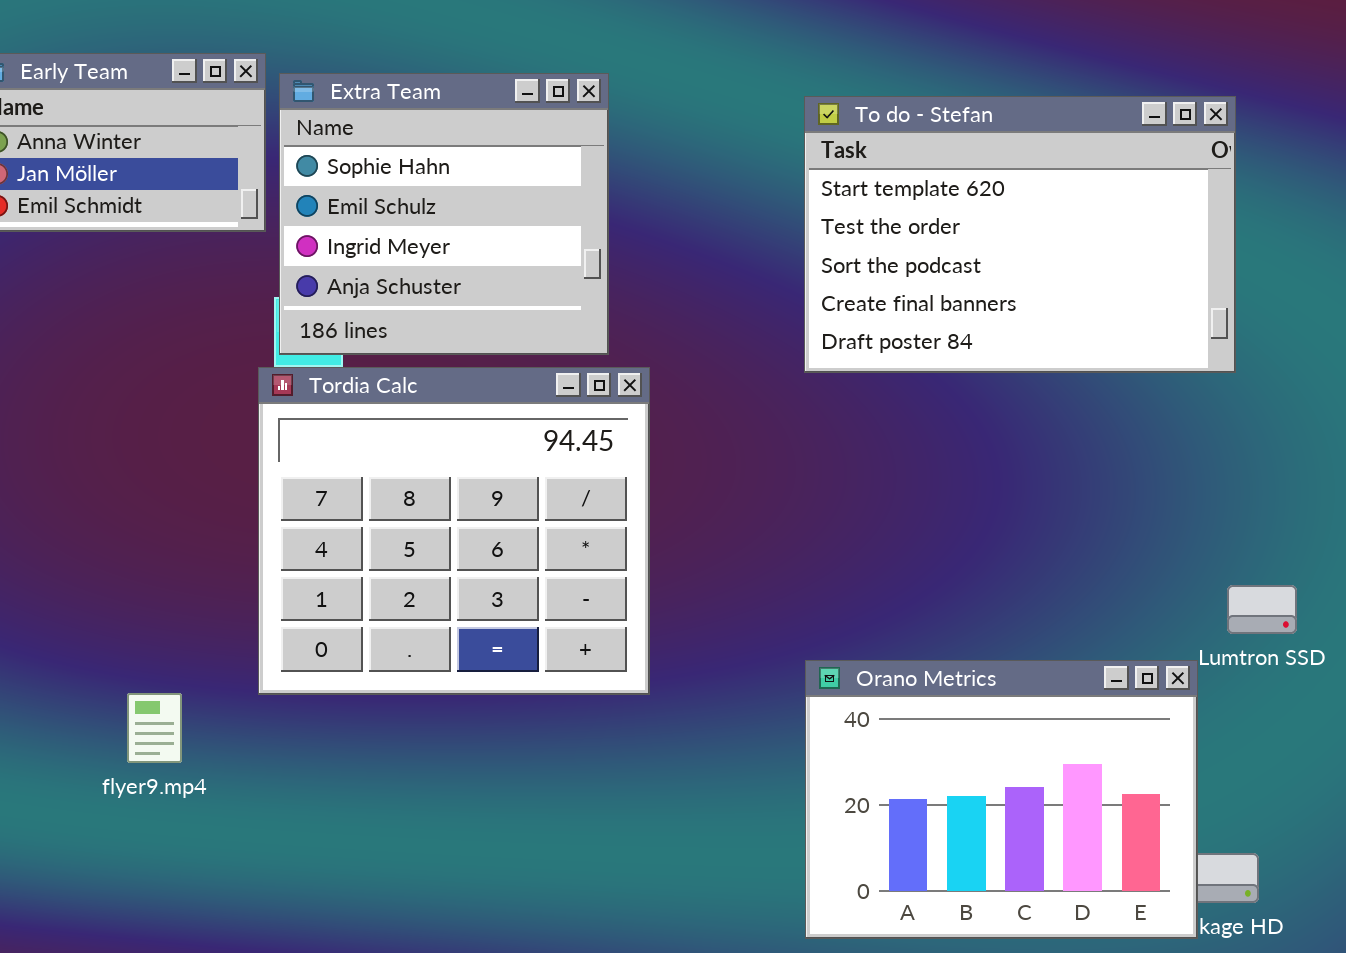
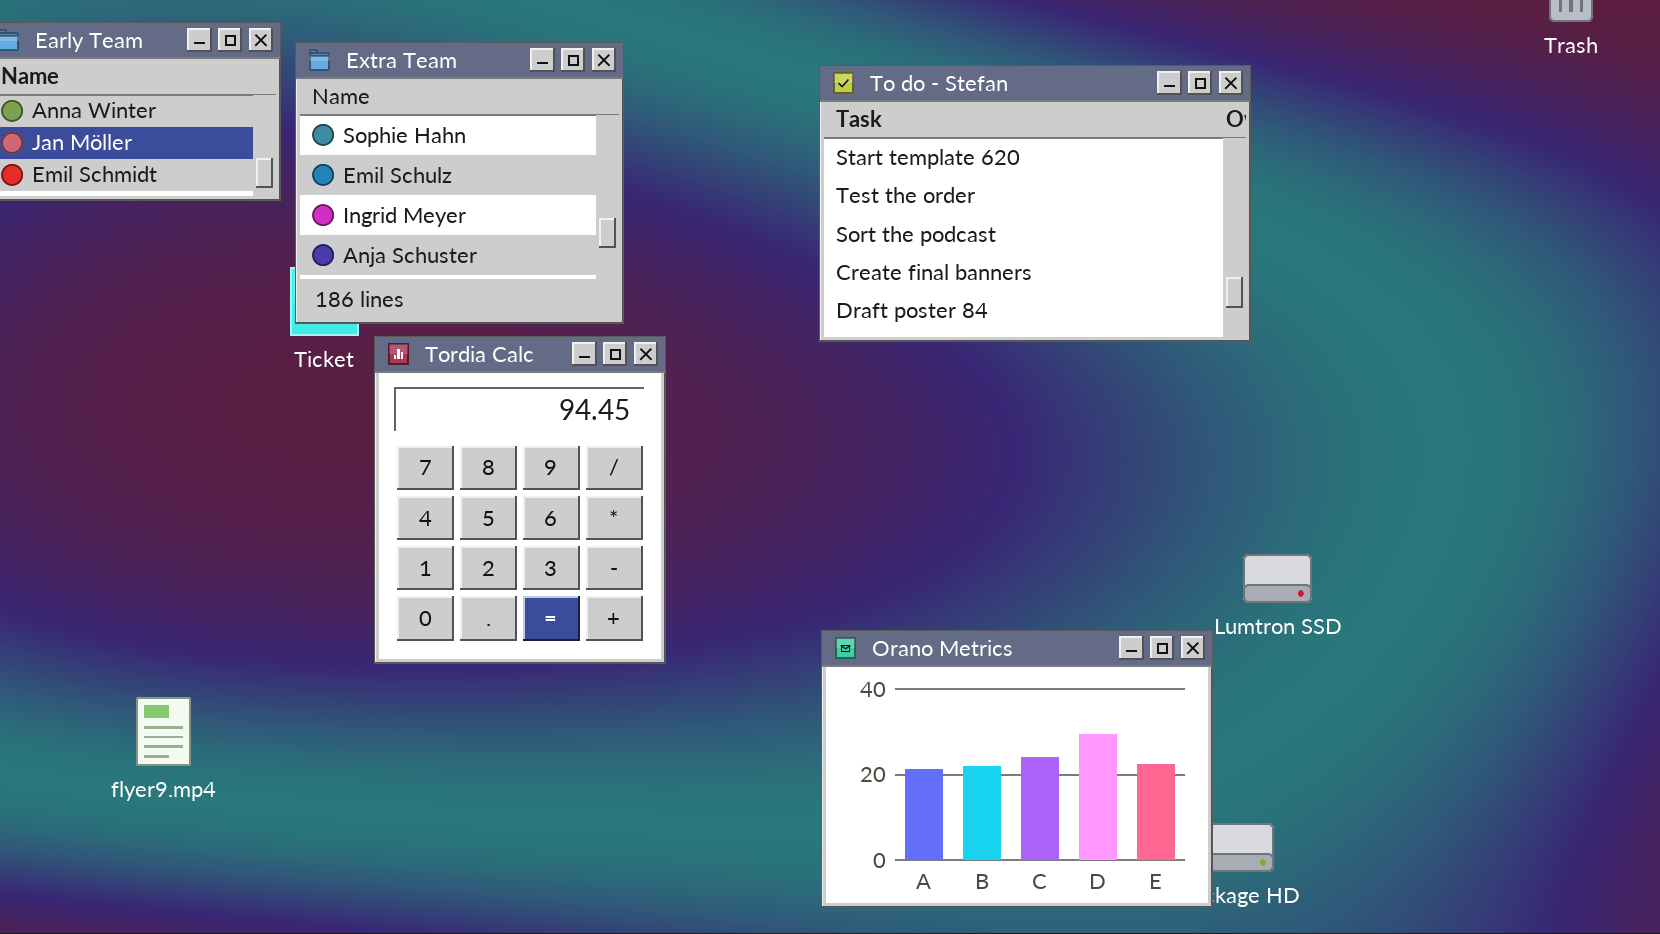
Tordia Calc: [258,367,650,695] -> [374,336,666,664], resized
flyer9.mp4: [127,693,182,763] -> [136,697,191,766], moved

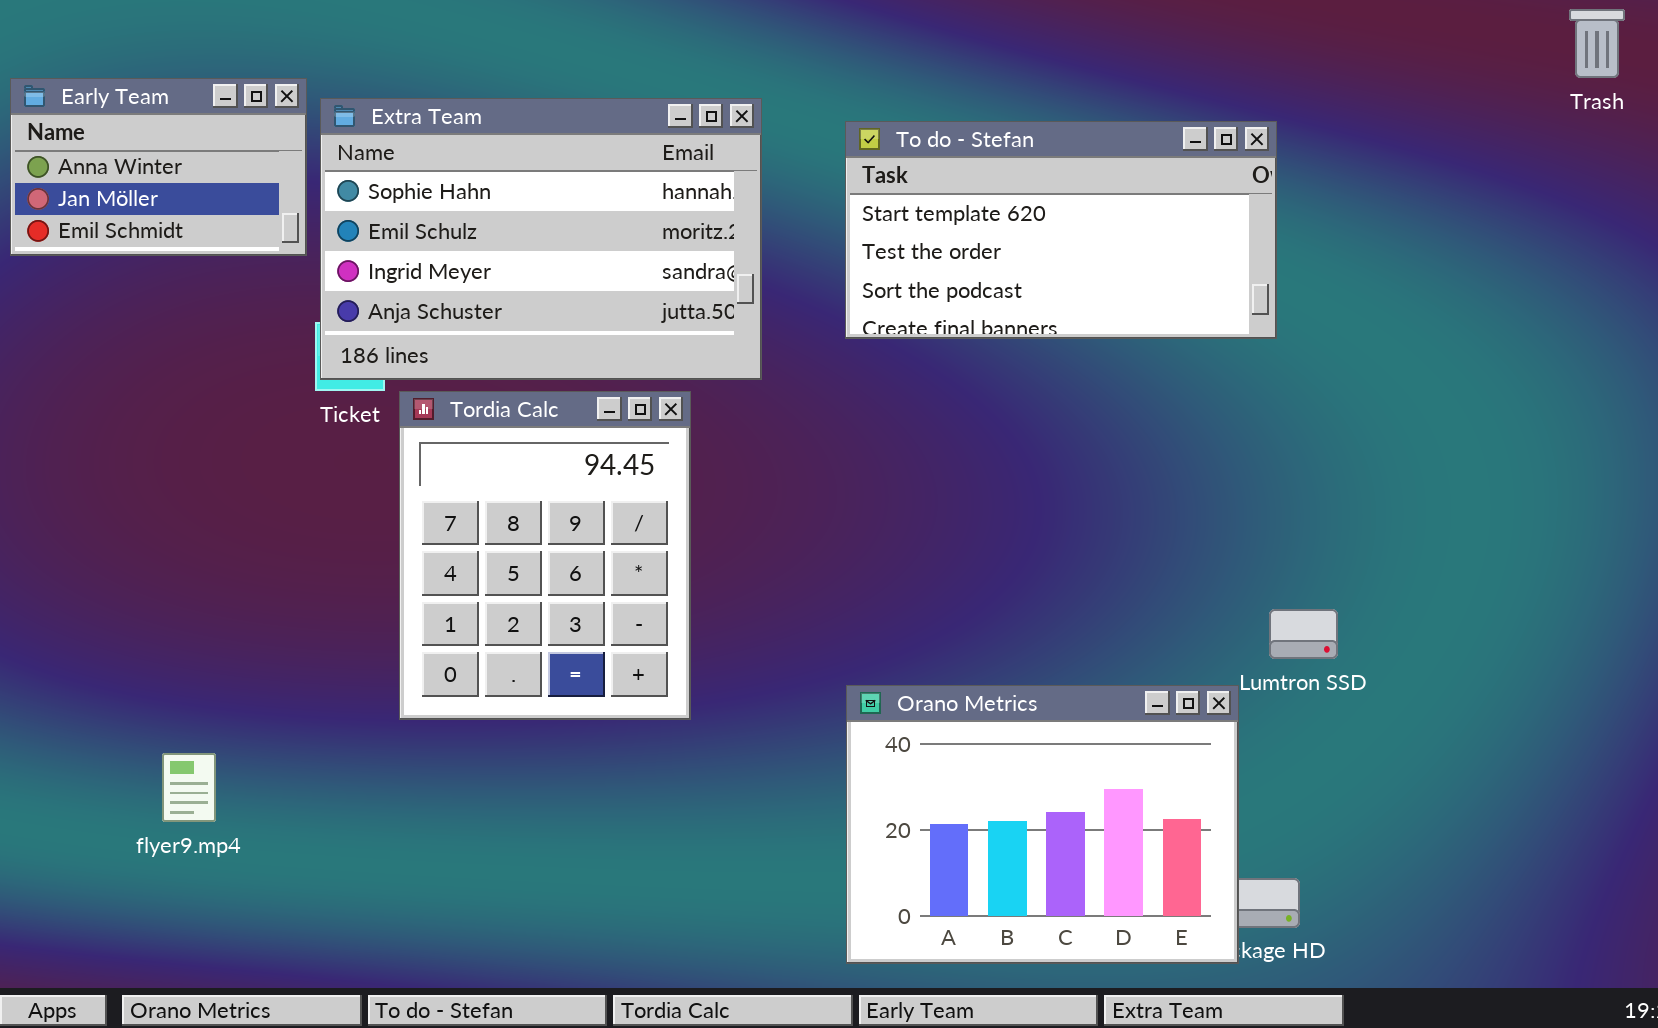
Extra Team: [295,42,624,324] -> [320,98,762,380], resized
To do - Stefan: [819,65,1251,342] -> [845,121,1277,339], resized

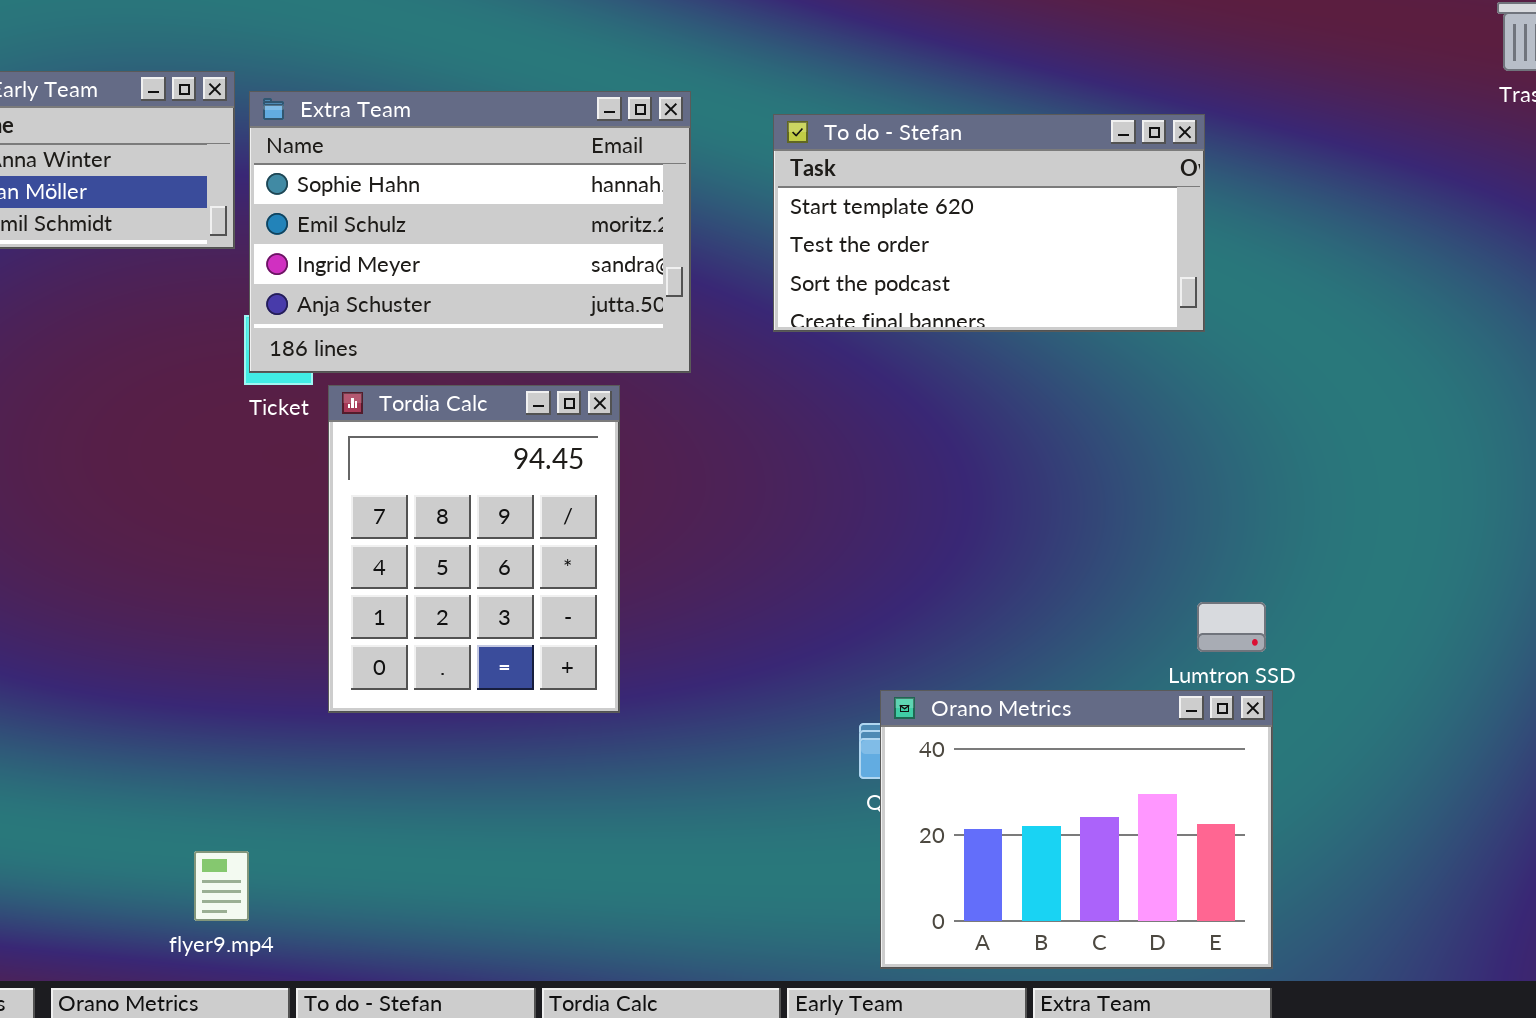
Orano Metrics: [846,685,1239,964] -> [880,690,1273,969], moved
flyer9.mp4: [162,753,216,822] -> [194,851,249,921], moved

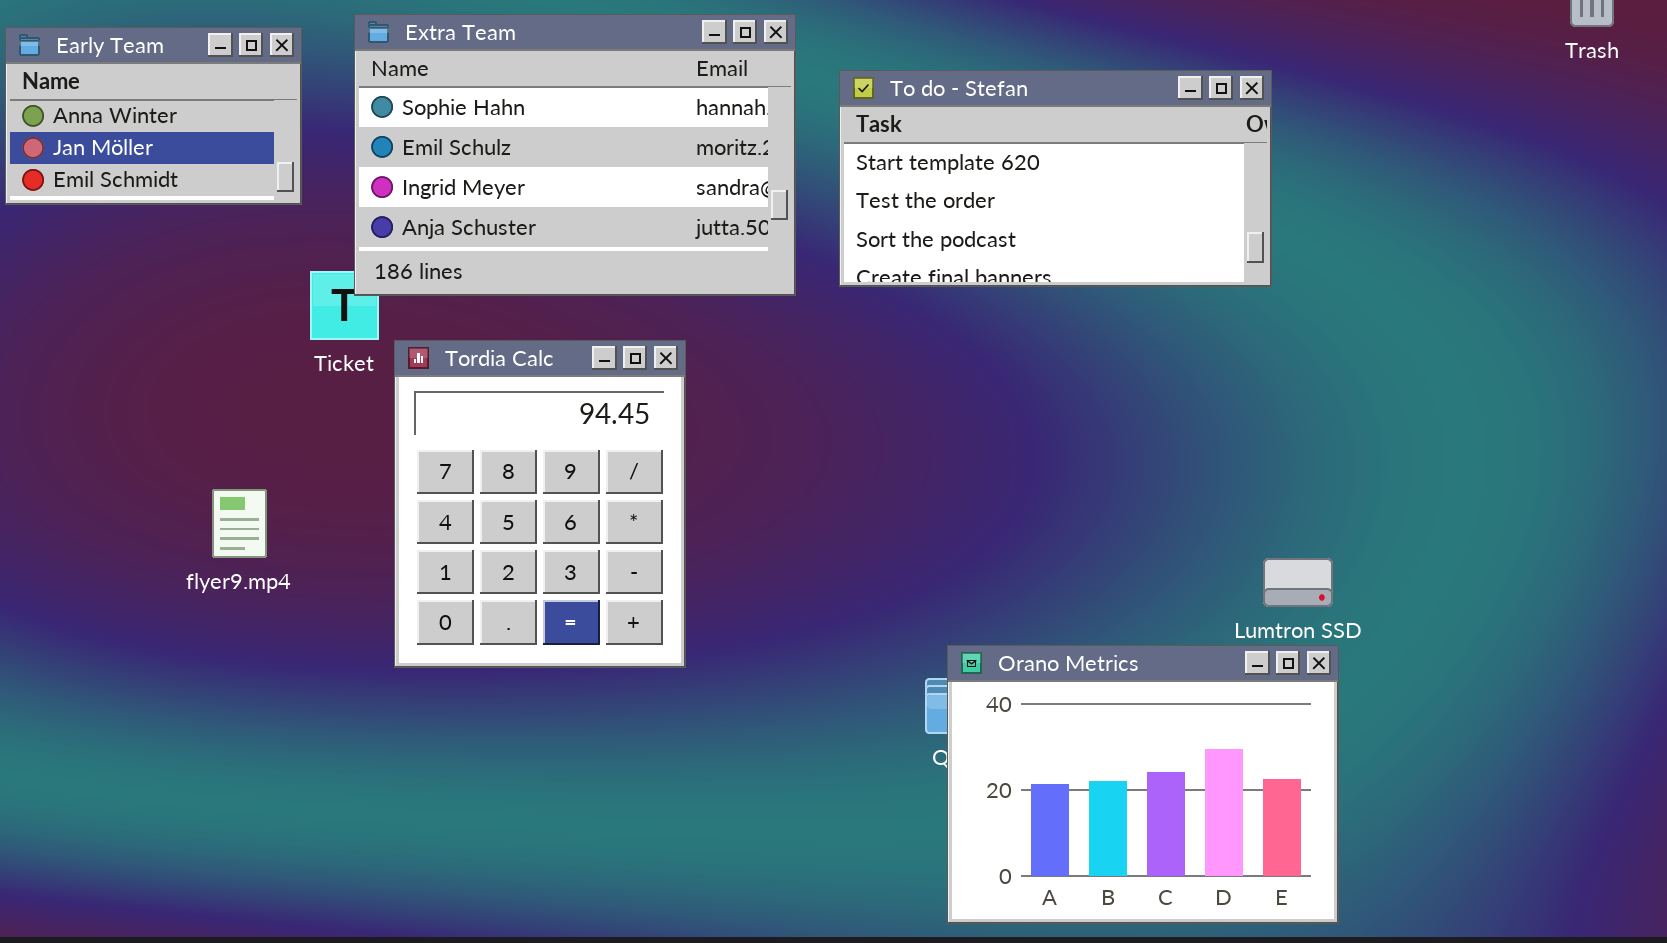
Extra Team: [249,91,691,373] -> [354,14,796,296], moved
flyer9.mp4: [194,851,249,921] -> [212,489,267,558], moved

